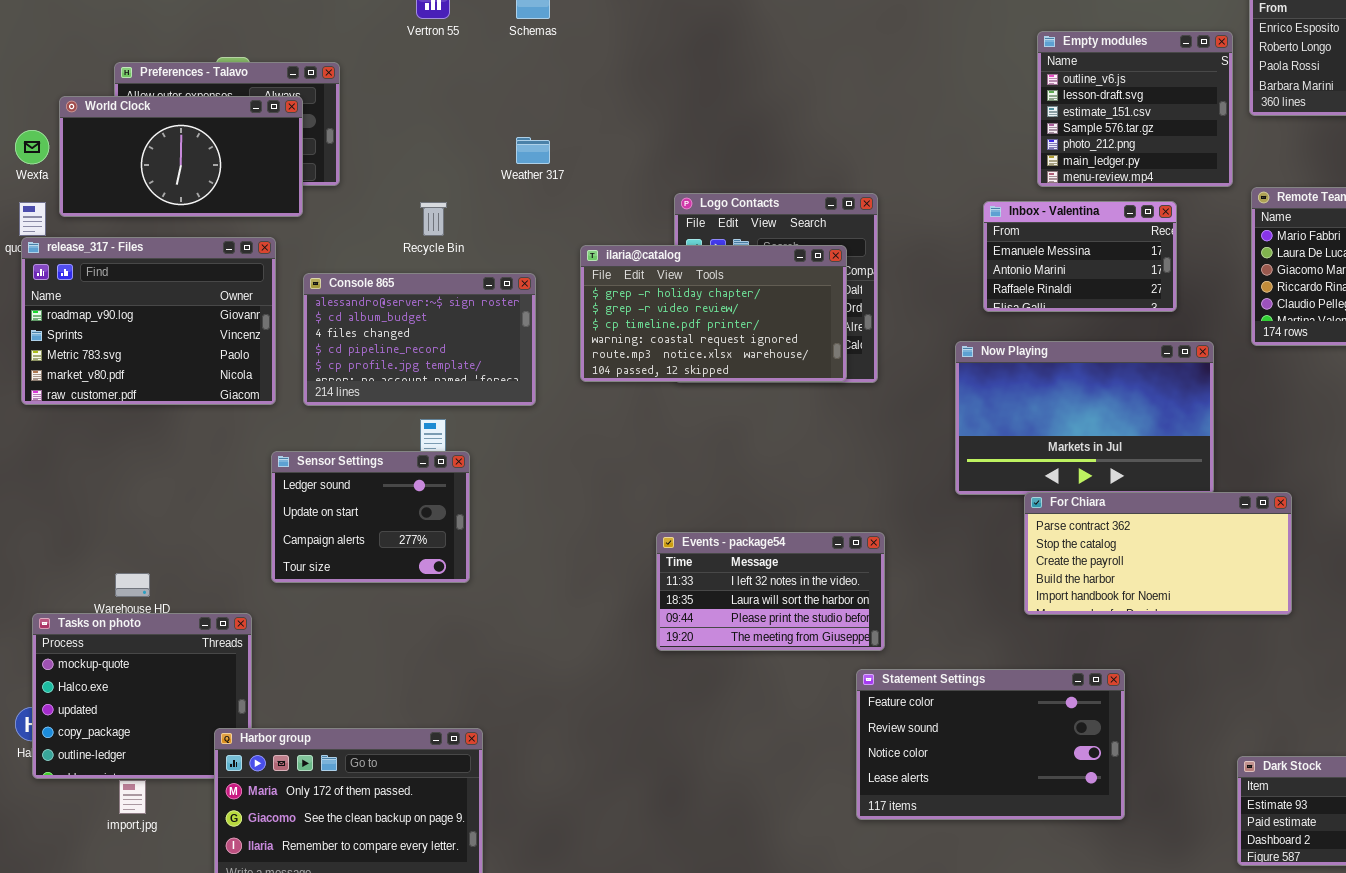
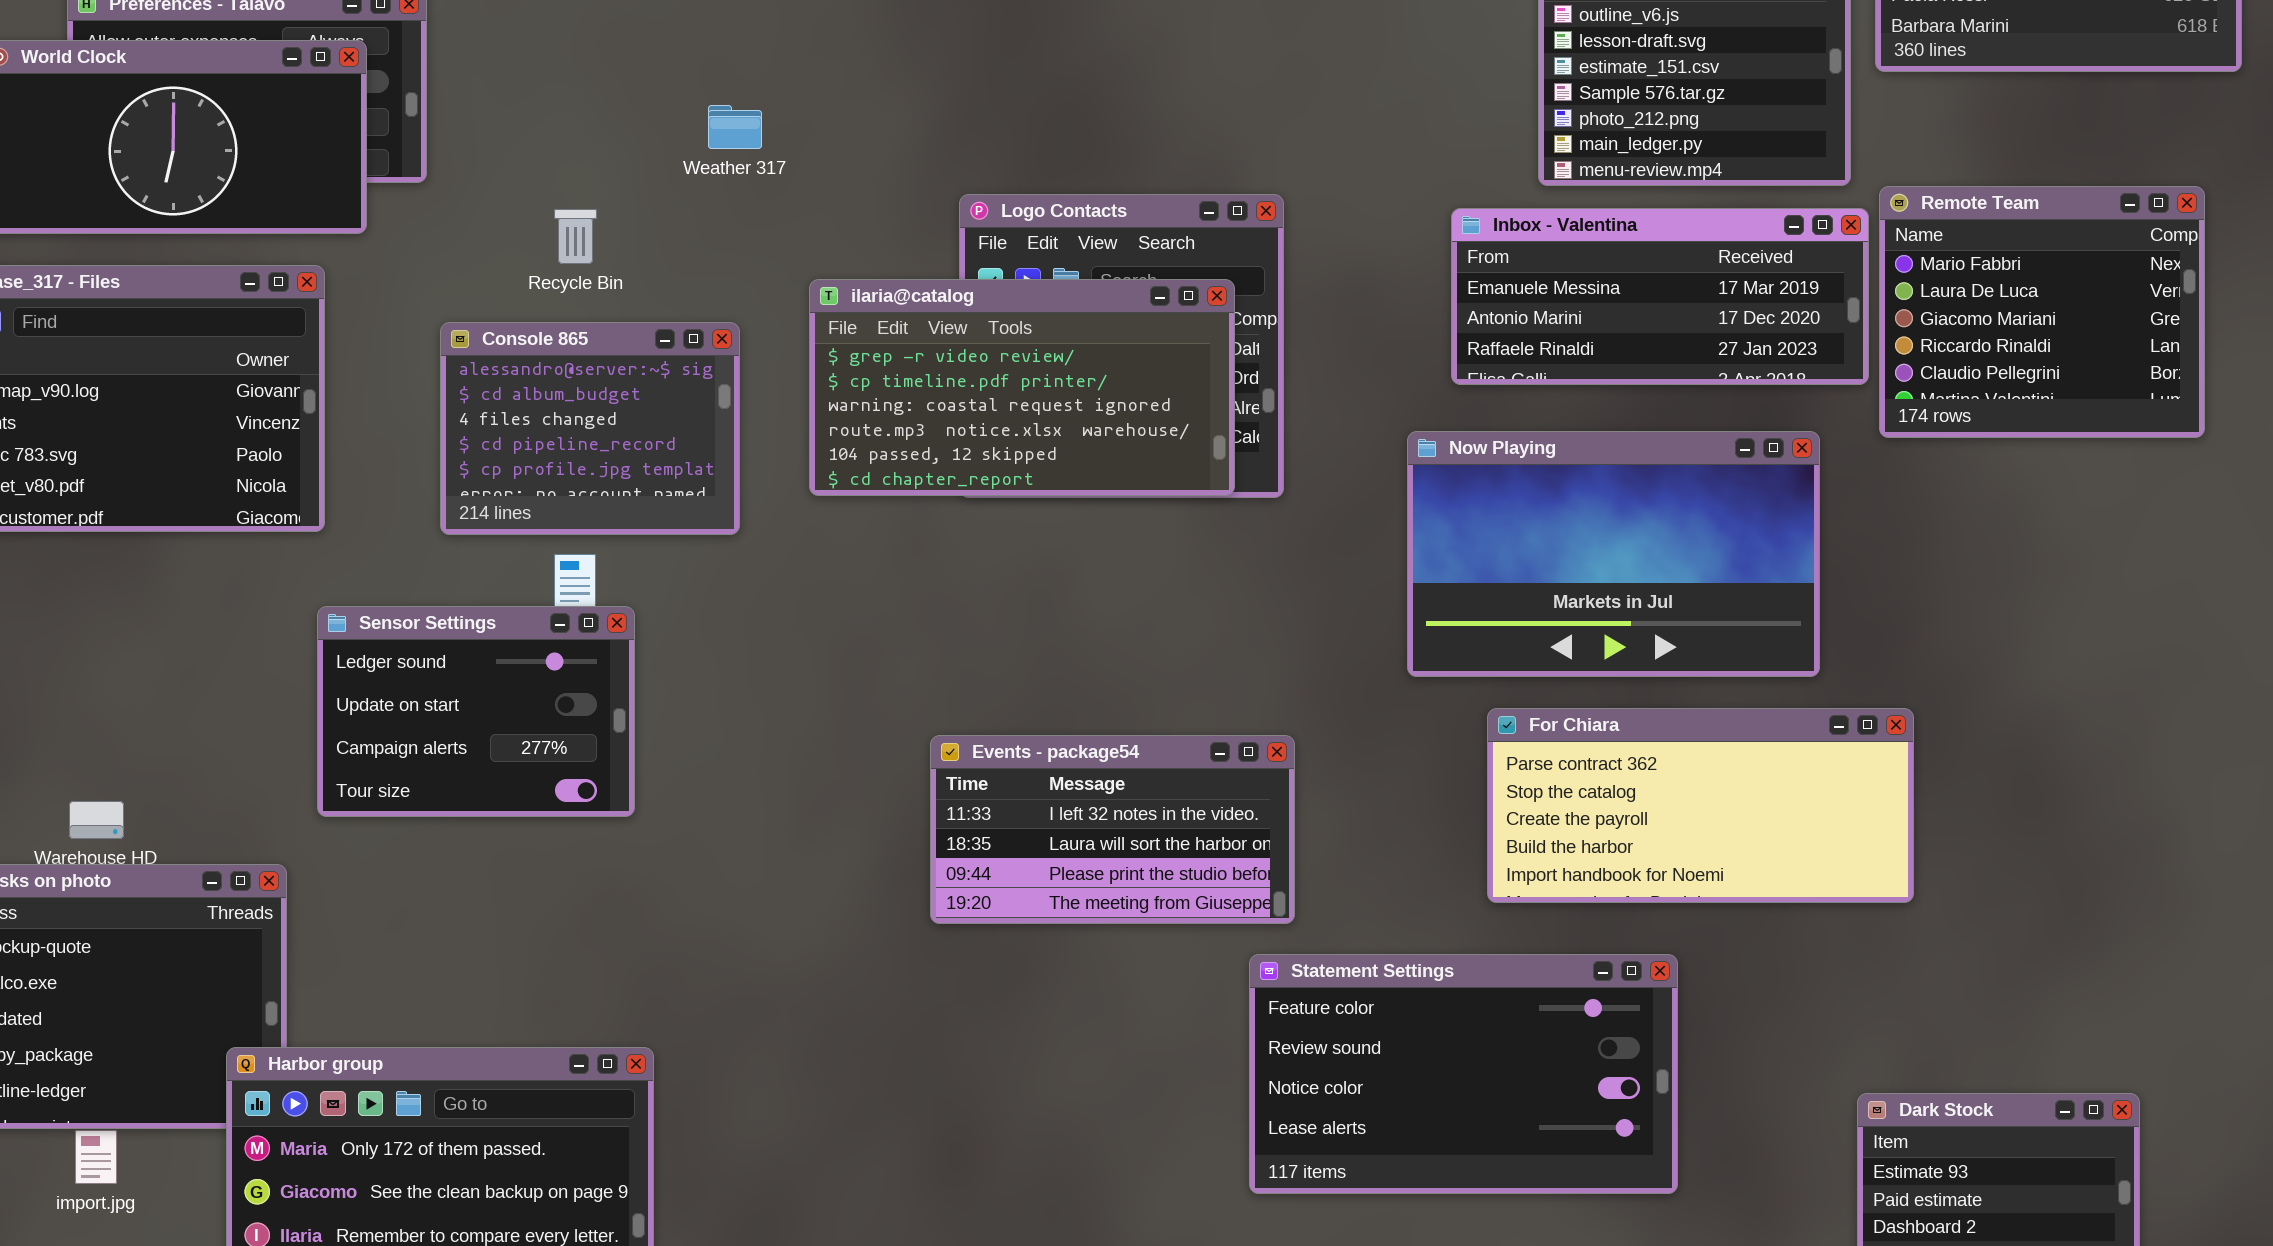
Inbox - Valentina: [983,201,1177,312] -> [1451,208,1869,385], resized
ilaria@catalog: [580,245,847,382] -> [809,279,1235,496], scrolled down 1 row
Console 865: [303,273,536,406] -> [440,322,740,535], resized
For Chiara: [1024,492,1292,615] -> [1487,708,1914,903], moved

